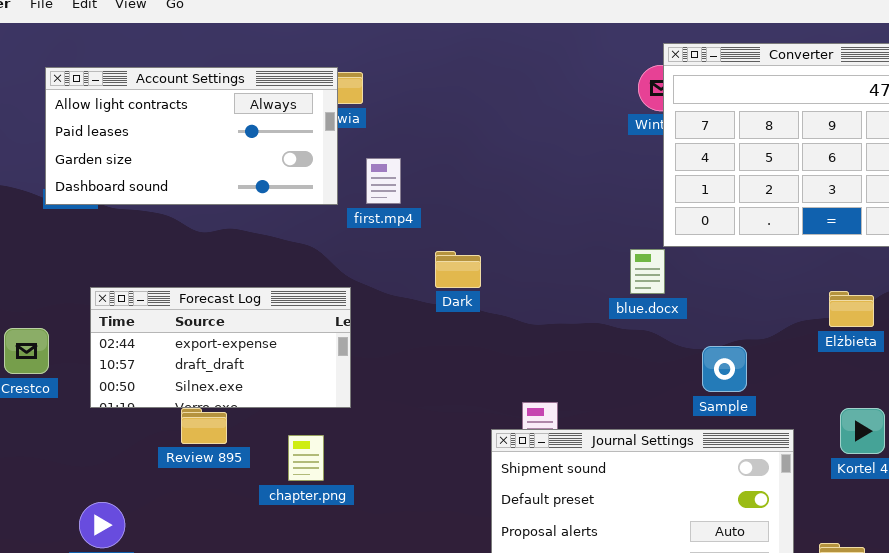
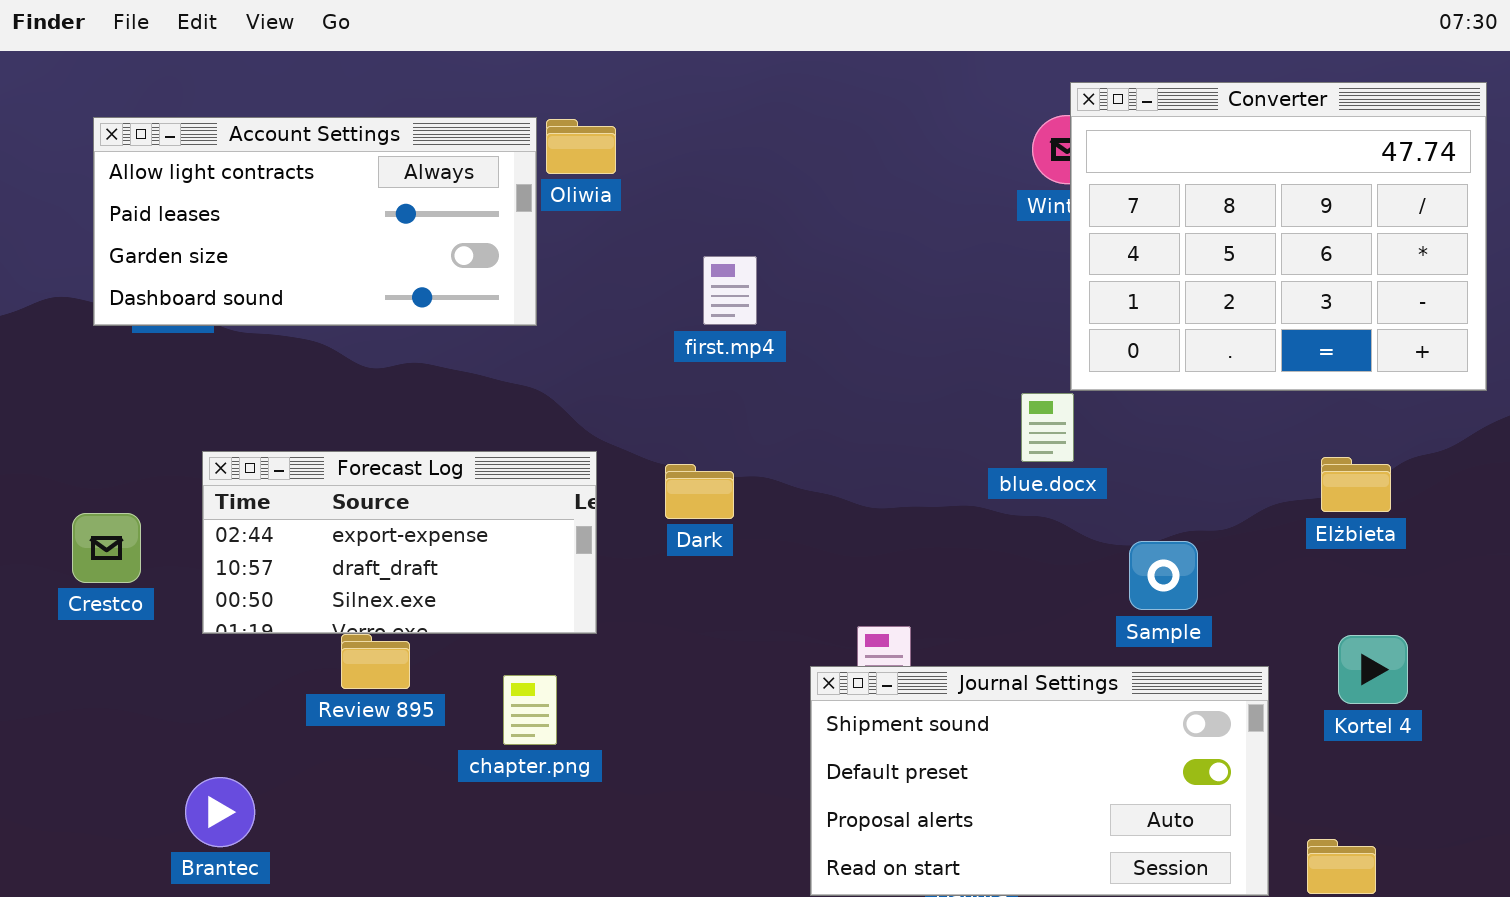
Account Settings: [45,67,338,205] -> [93,117,537,326], moved
first.mp4: [366,158,401,204] -> [703,256,757,325], moved
Dark: [435,251,481,288] -> [665,464,734,519], moved

